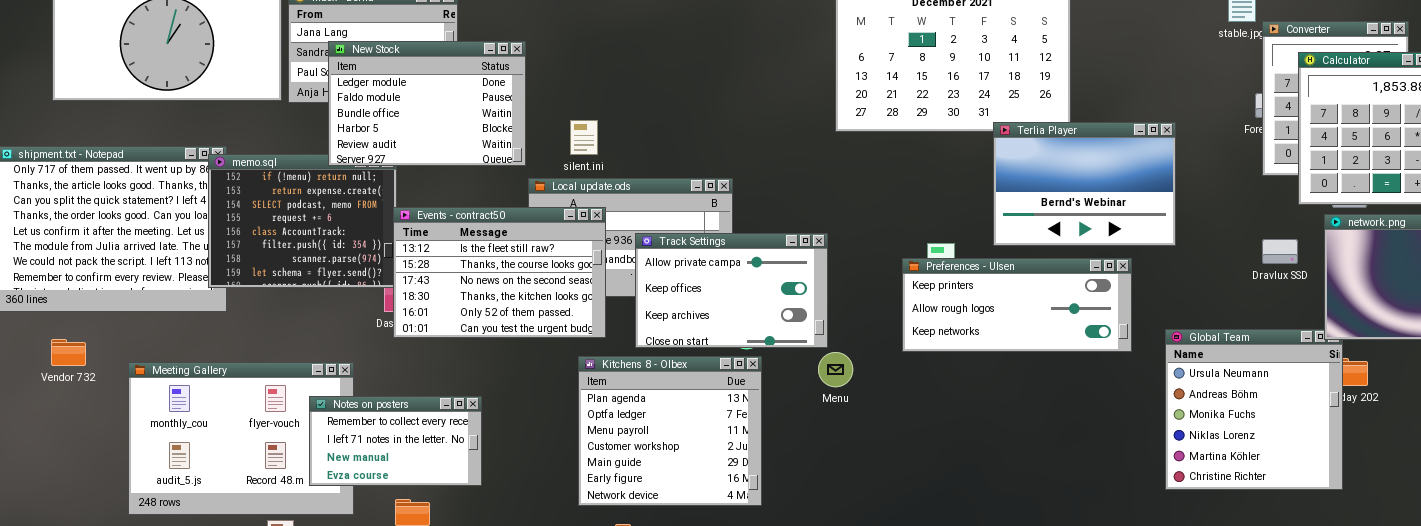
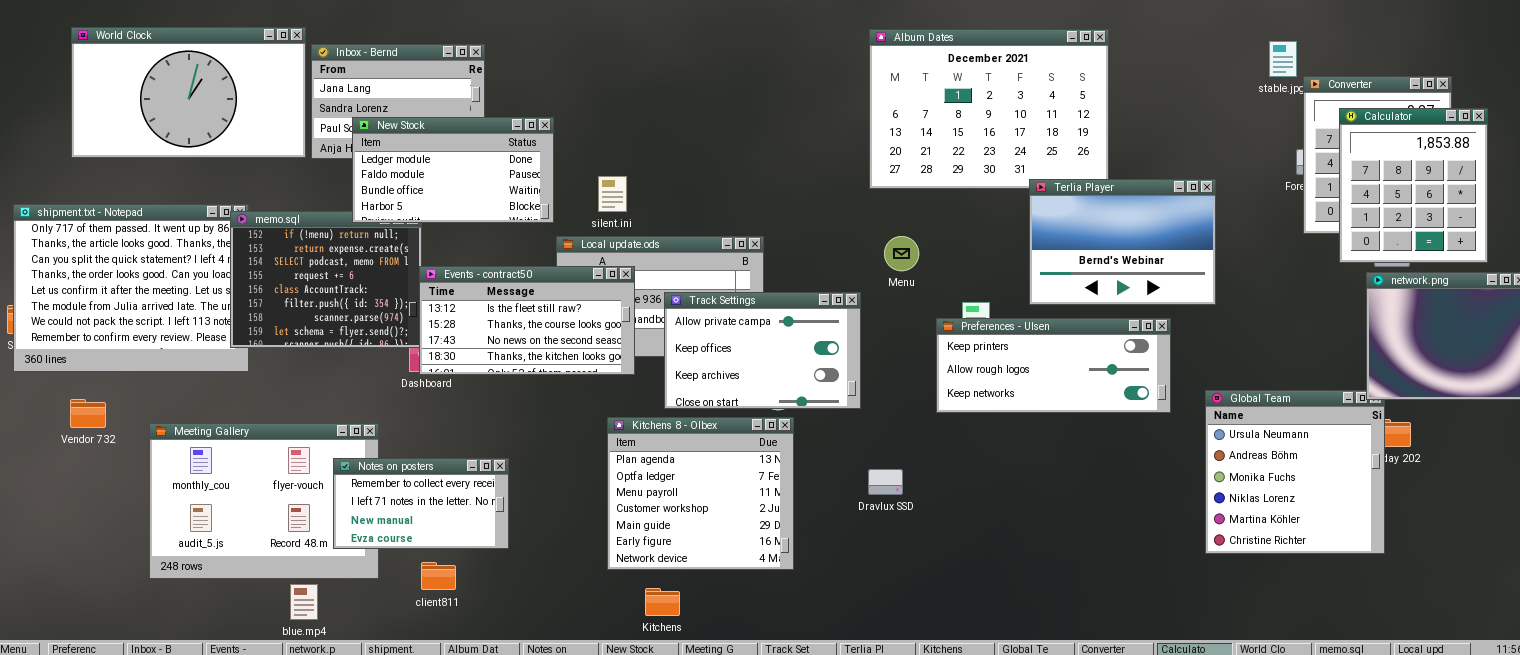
New Stock: [328,41,526,166] -> [352,117,554,223], resized
Events - contract50: [393,207,606,338] -> [419,266,635,375], resized
Dravlux SSD: [1262,239,1298,264] -> [868,469,903,495], moved
Menu: [818,352,853,387] -> [884,236,919,271], moved

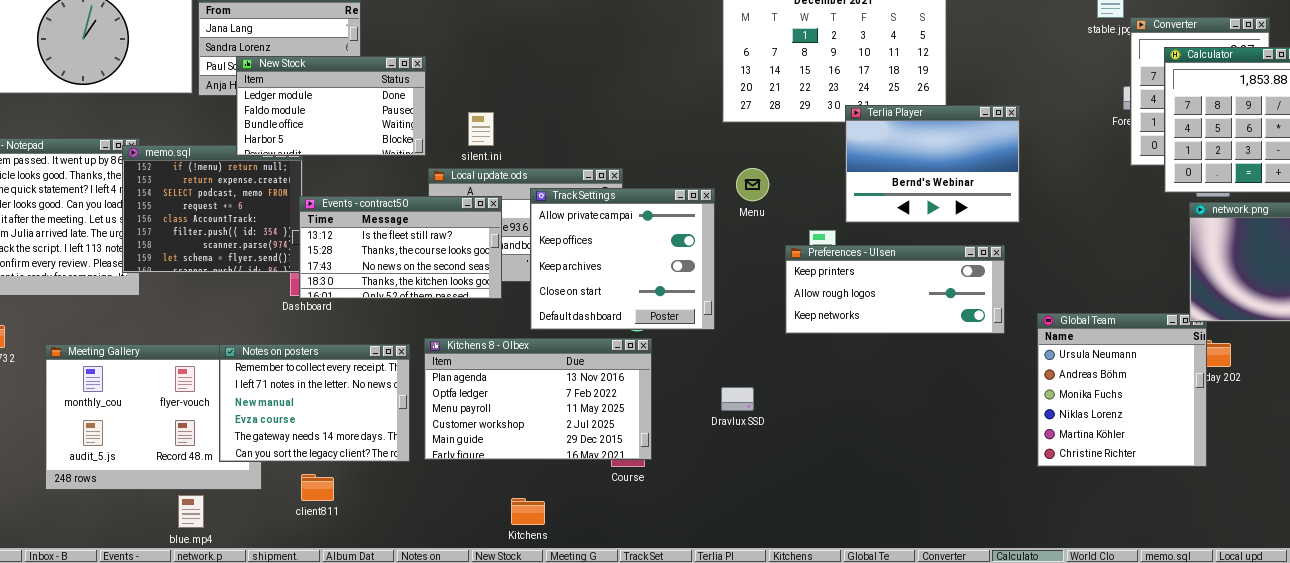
Terlia Player: [1029,179,1216,305] -> [845,105,1020,223], moved
Track Settings: [664,292,861,409] -> [530,188,715,330], resized
Kitchens 8 - Olbex: [607,417,794,570] -> [424,338,652,460], resized
Notes on posters: [333,458,509,549] -> [219,344,410,462], resized

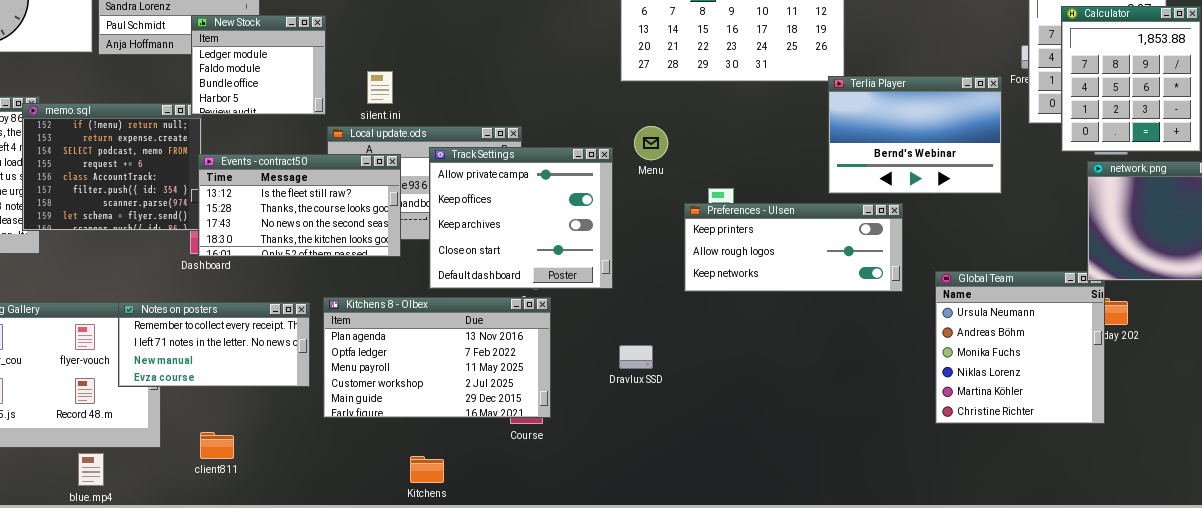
New Stock: [236,56,426,156] -> [191,15,326,115], resized
Terlia Player: [845,105,1020,223] -> [828,76,1002,194], moved
Notes on posters: [219,344,410,462] -> [118,302,310,387], resized

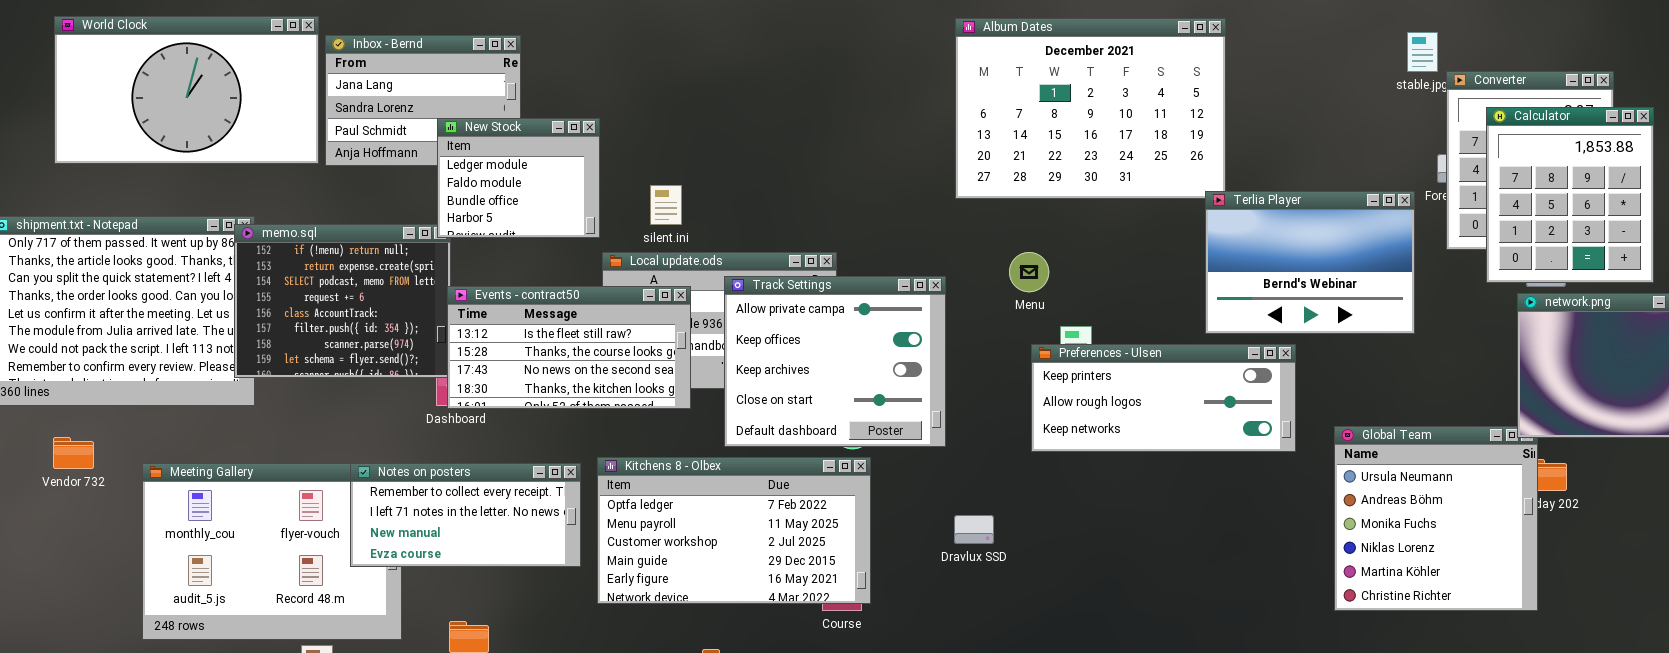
Menu: [634,126,668,160] -> [1009,252,1049,292], moved
Kitchens 8 - Olbex: [323,297,551,418] -> [597,457,871,604], scrolled down 1 row

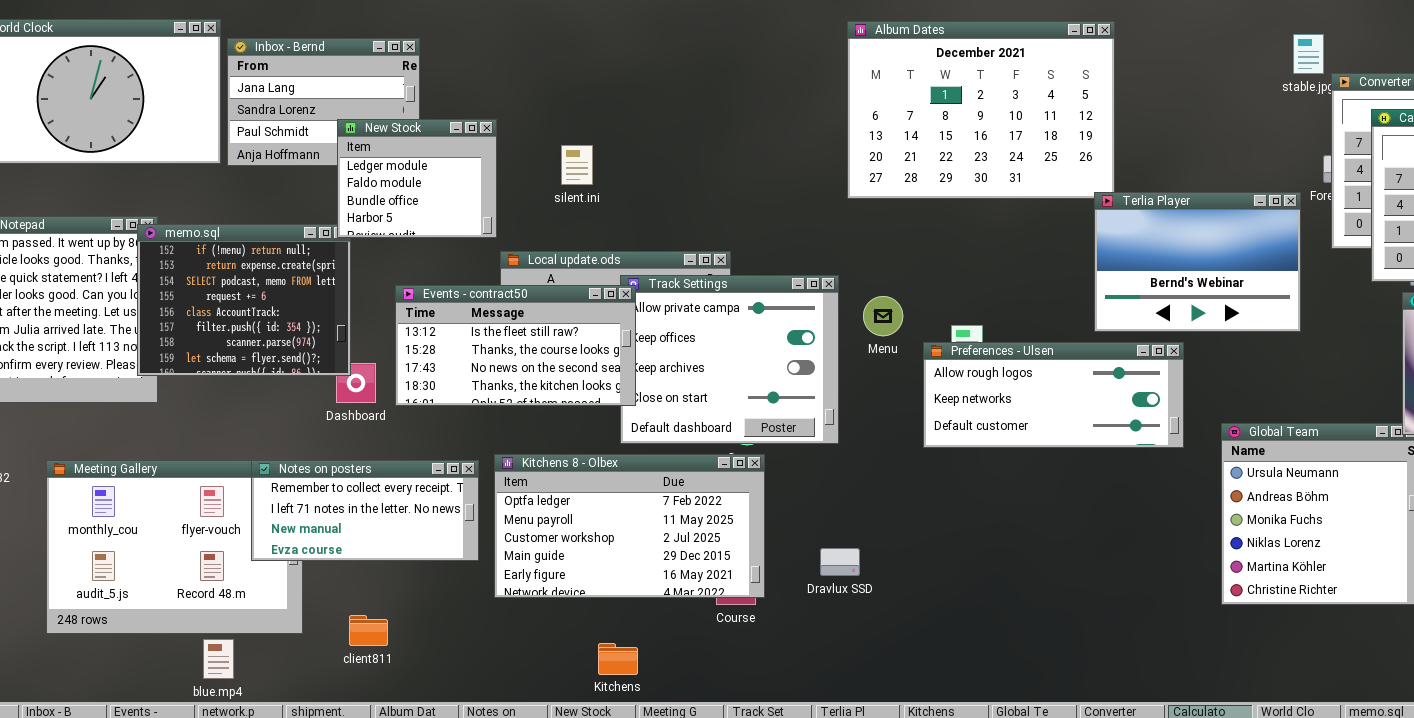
silent.ini: [650,185,682,225] -> [561,145,593,185], moved
Menu: [1009,252,1049,292] -> [863,296,903,336], moved
Events - contract50: [447,286,691,409] -> [395,285,636,406], moved
Preferences - Ulsen: [1031,344,1296,452] -> [923,342,1184,448], scrolled down 1 row
Dravlux SSD: [954,515,994,544] -> [820,548,860,576], moved

